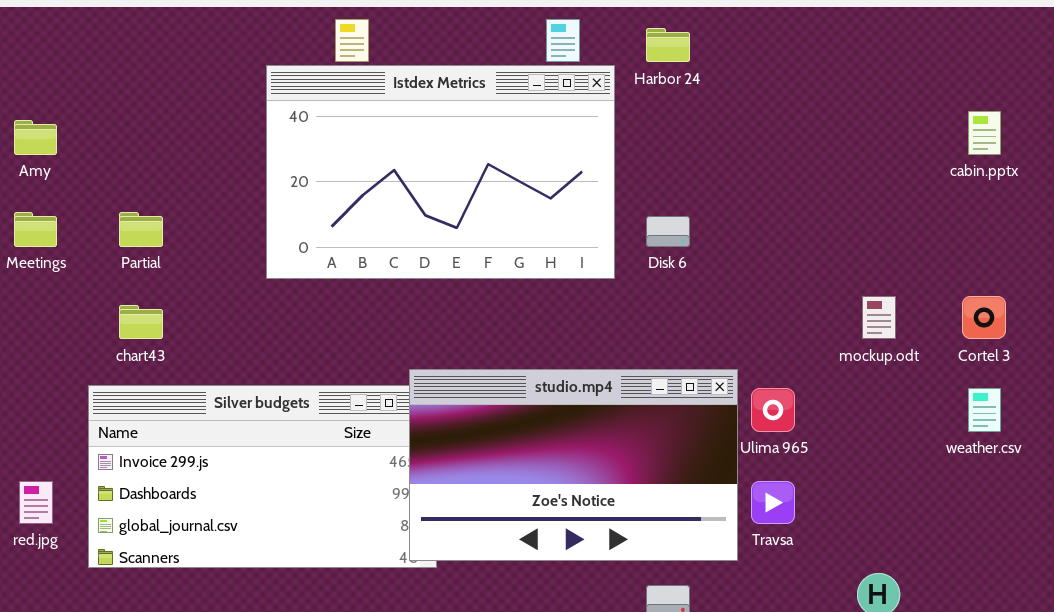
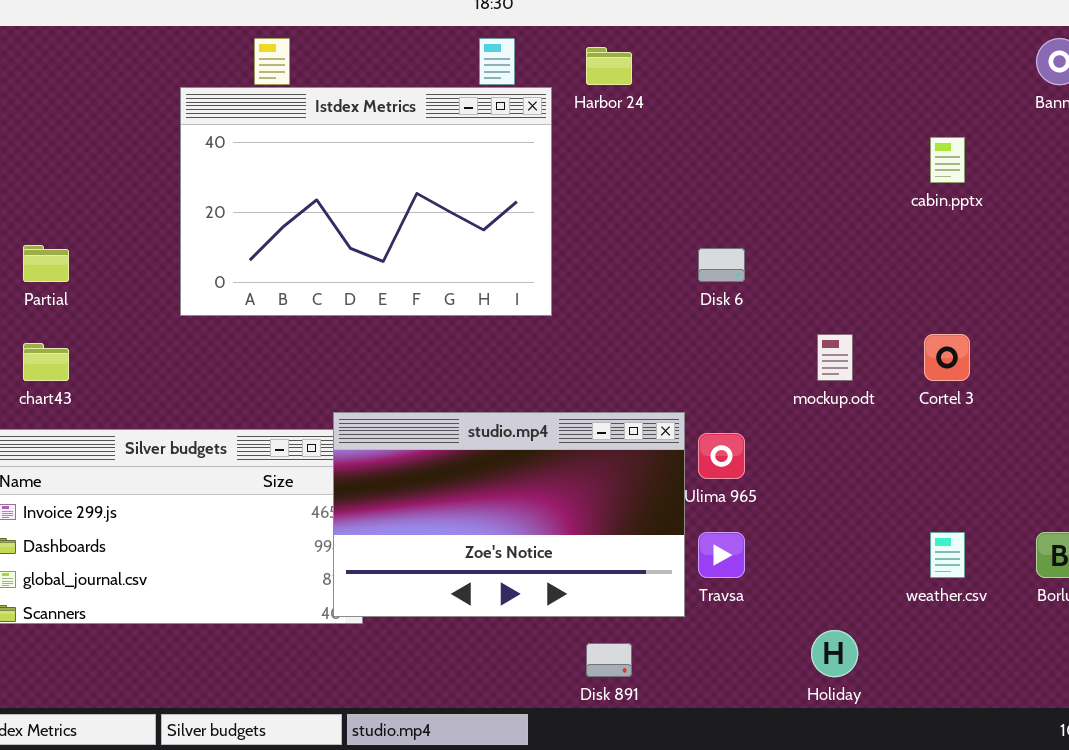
Disk 6: [646,216,690,247] -> [698,248,745,282], moved
weather.csv: [968,388,1001,432] -> [930,532,965,578], moved

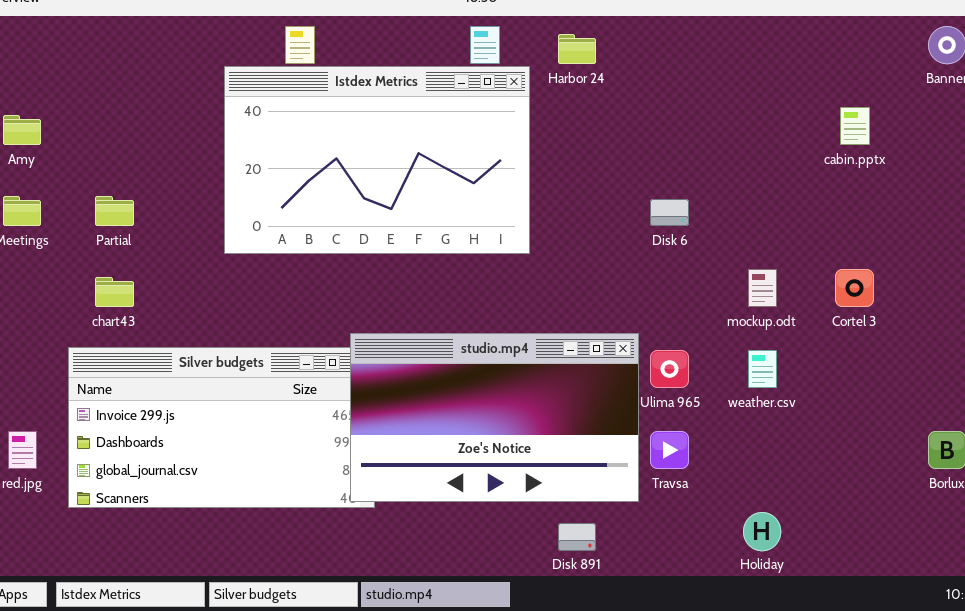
weather.csv: [930,532,965,578] -> [748,350,777,388], moved

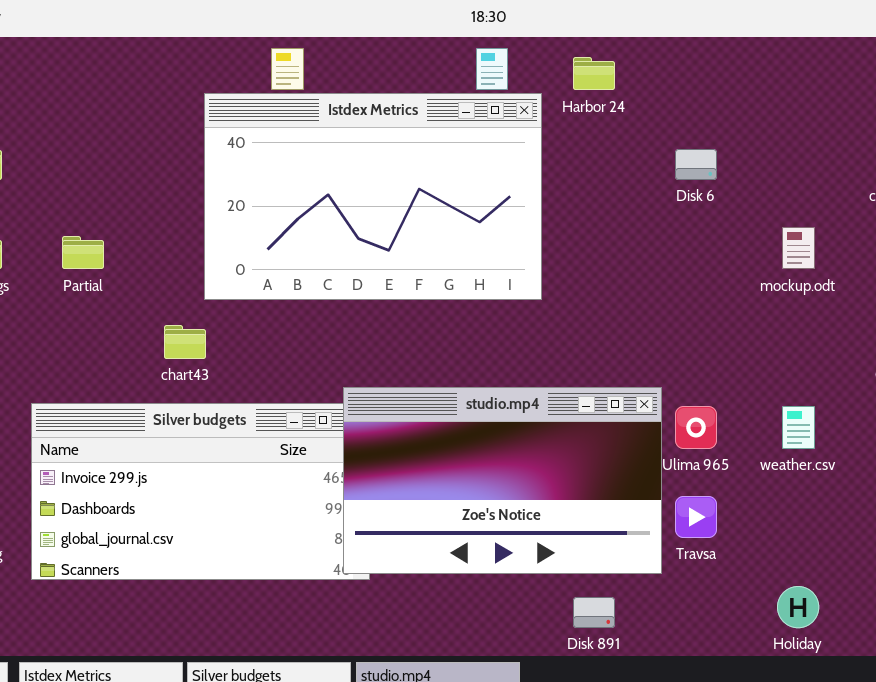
Disk 6: [650,199,689,226] -> [675,149,717,180], moved
mockup.odt: [748,269,777,307] -> [782,227,815,269], moved
chart43: [95,277,134,307] -> [164,325,206,359], moved

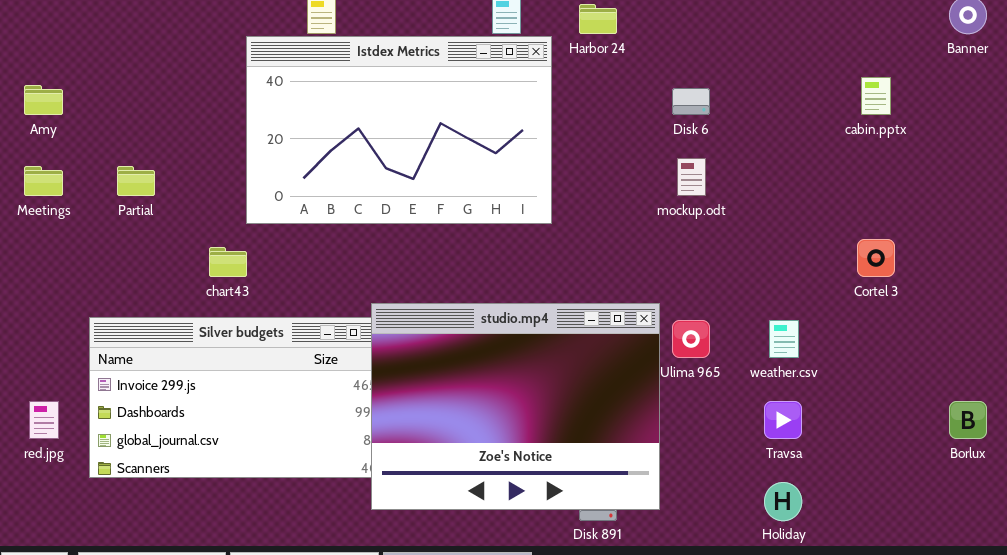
mockup.odt: [782,227,815,269] -> [677,158,706,196], moved
studio.mp4: [343,387,662,574] -> [371,303,660,510], resized
Travsa: [675,496,717,538] -> [764,401,802,439], moved

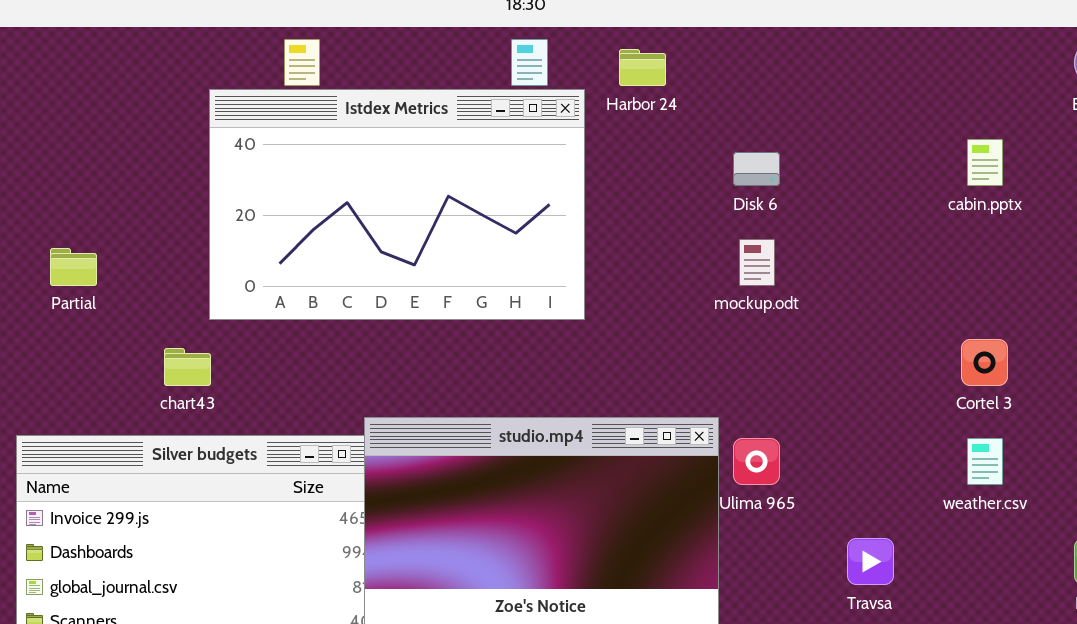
weather.csv: [769,320,799,358] -> [967,438,1003,485], moved

